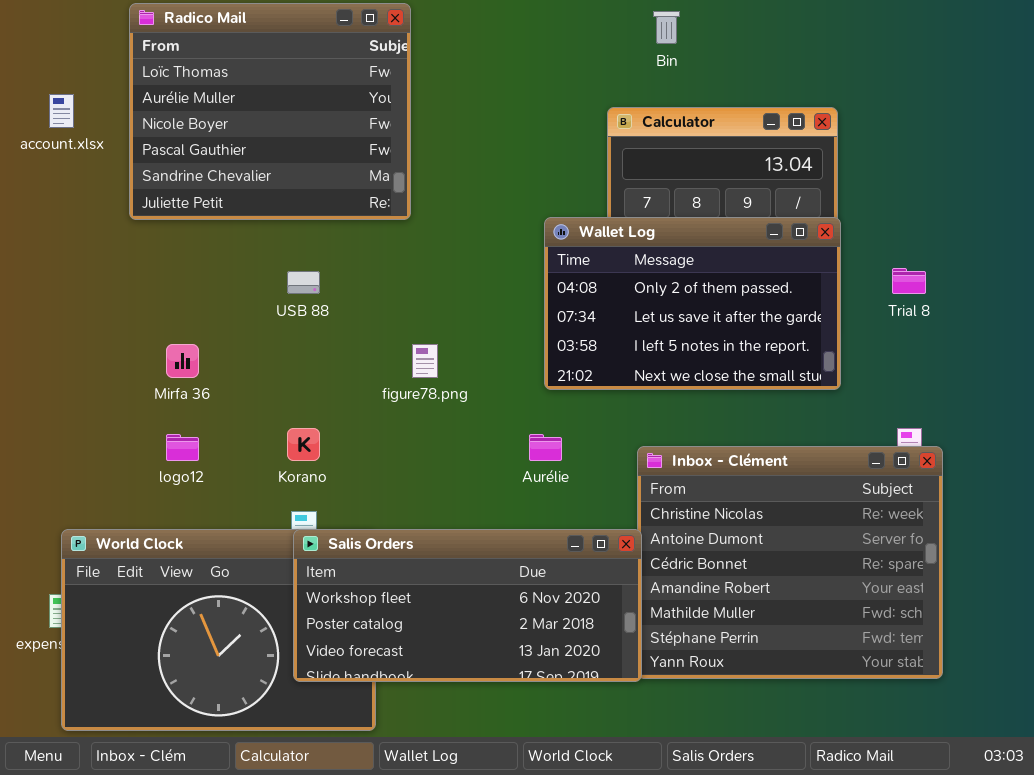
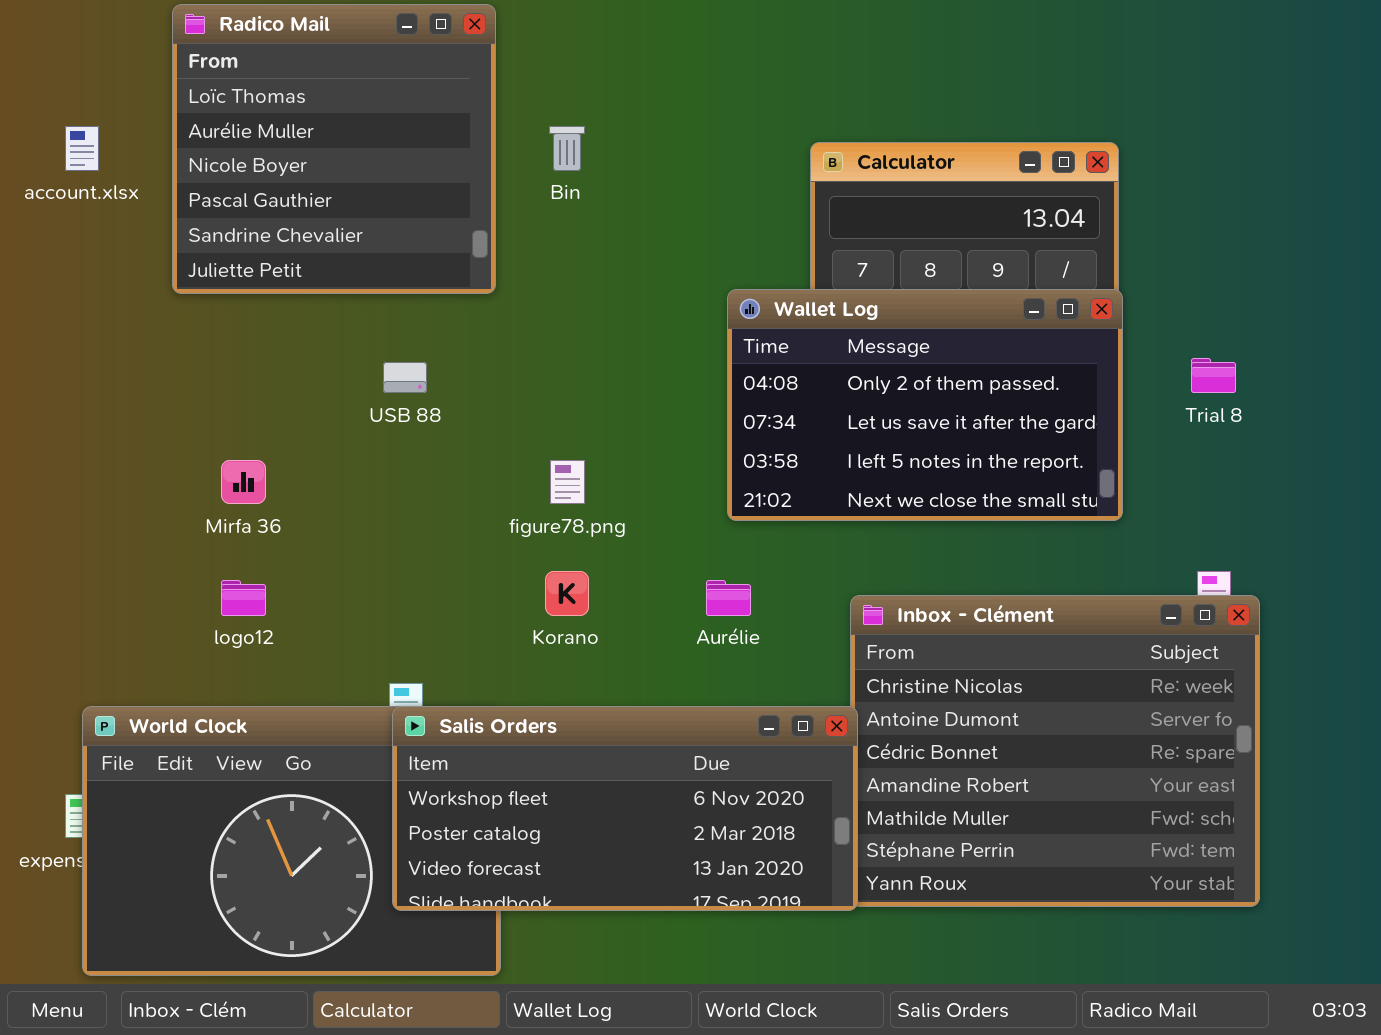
Radico Mail: [129,3,411,220] -> [172,4,496,294], resized
Bin: [653,11,680,44] -> [549,126,585,171], moved
Korano: [287,428,320,461] -> [545,571,589,616], moved

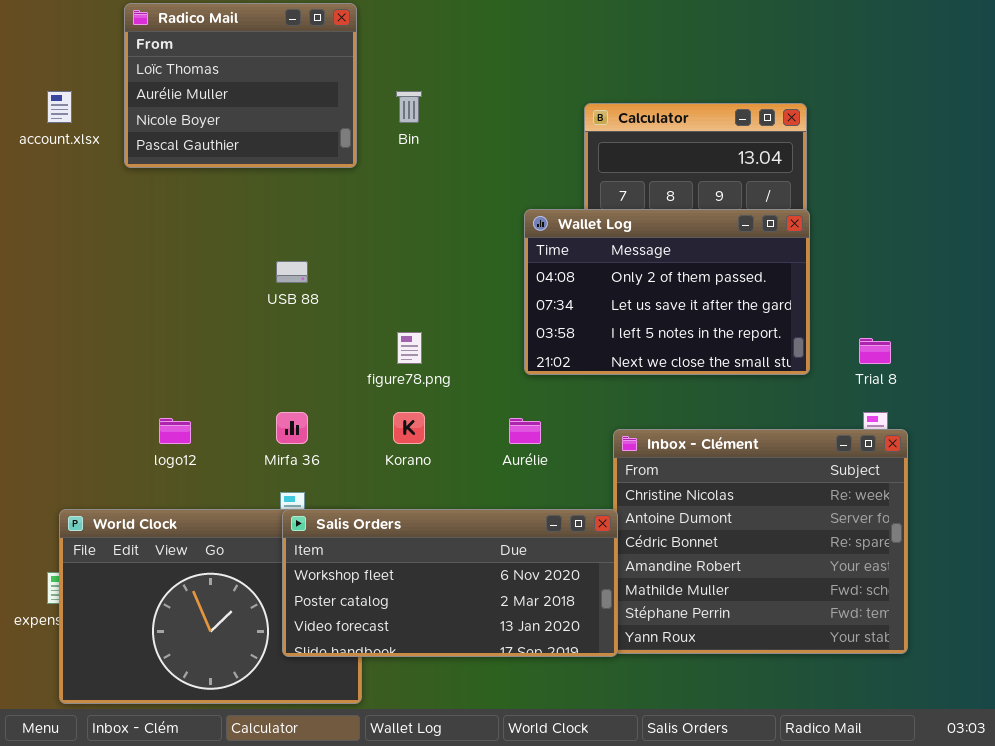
Radico Mail: [172,4,496,294] -> [124,3,357,168], resized
Trial 8: [1191,358,1236,393] -> [859,338,891,364], moved
Mirfa 36: [221,460,266,504] -> [276,412,308,444], moved

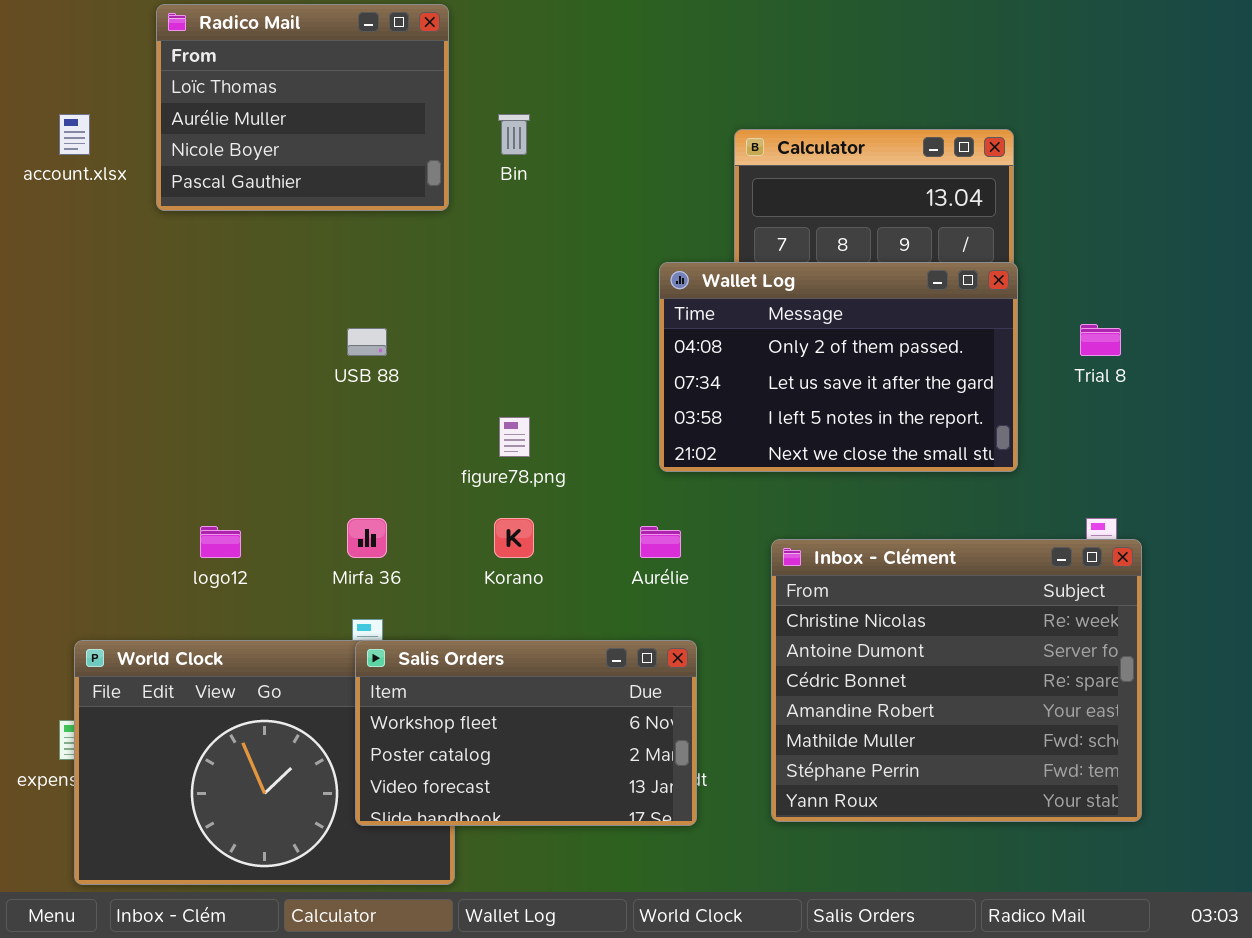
Trial 8: [859,338,891,364] -> [1080,324,1121,356], moved
Salis Orders: [282,509,618,657] -> [355,640,697,826], resized

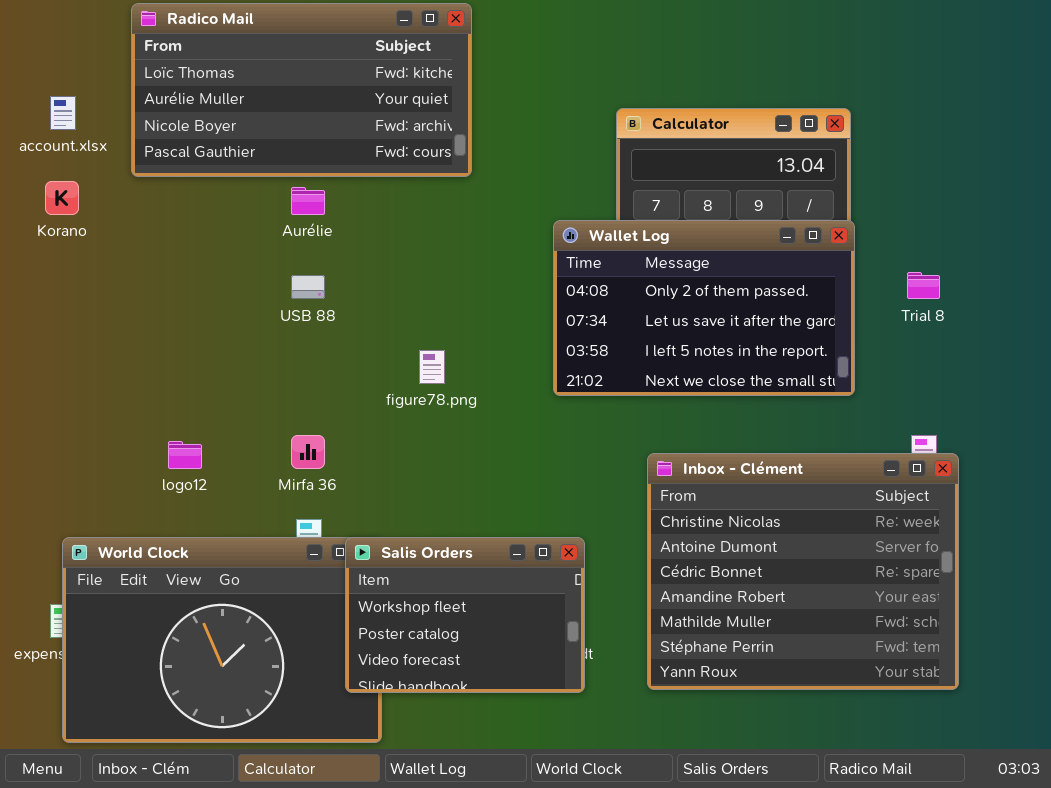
Radico Mail: [156,4,449,211] -> [131,3,472,177], resized
Korano: [494,518,534,558] -> [45,181,79,215], moved
Aurélie: [640,526,681,558] -> [291,187,325,215], moved
Salis Orders: [355,640,697,826] -> [345,537,585,693], resized

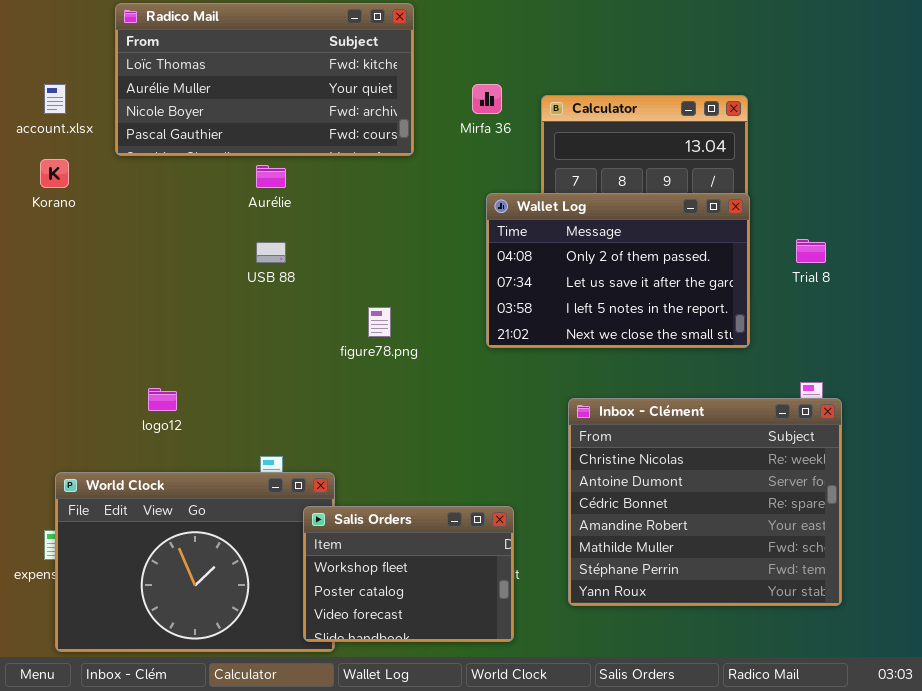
Mirfa 36: [291,435,325,469] -> [472,84,502,114], moved
Salis Orders: [345,537,585,693] -> [303,506,514,642], moved

